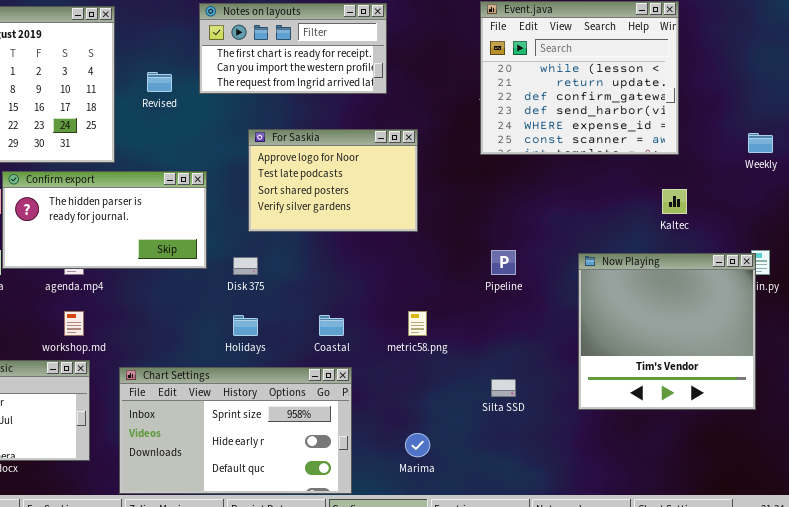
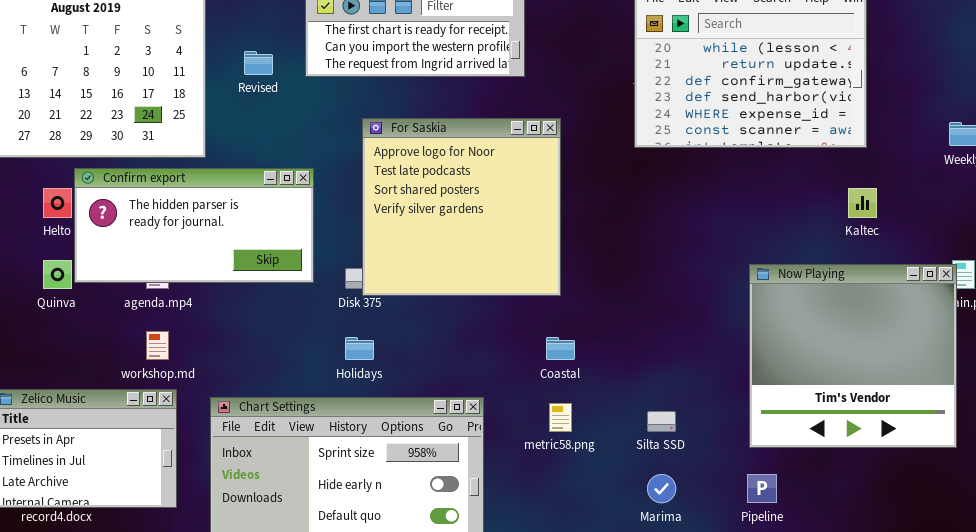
For Saskia: [248,129,418,232] -> [362,118,561,296], resized
Pipeline: [491,250,516,275] -> [747,474,777,503], moved
metric58.png: [408,311,427,336] -> [549,403,572,432], moved
Coastal: [319,315,344,336] -> [546,337,575,360], moved
Marima: [405,433,430,457] -> [647,474,676,503], moved

